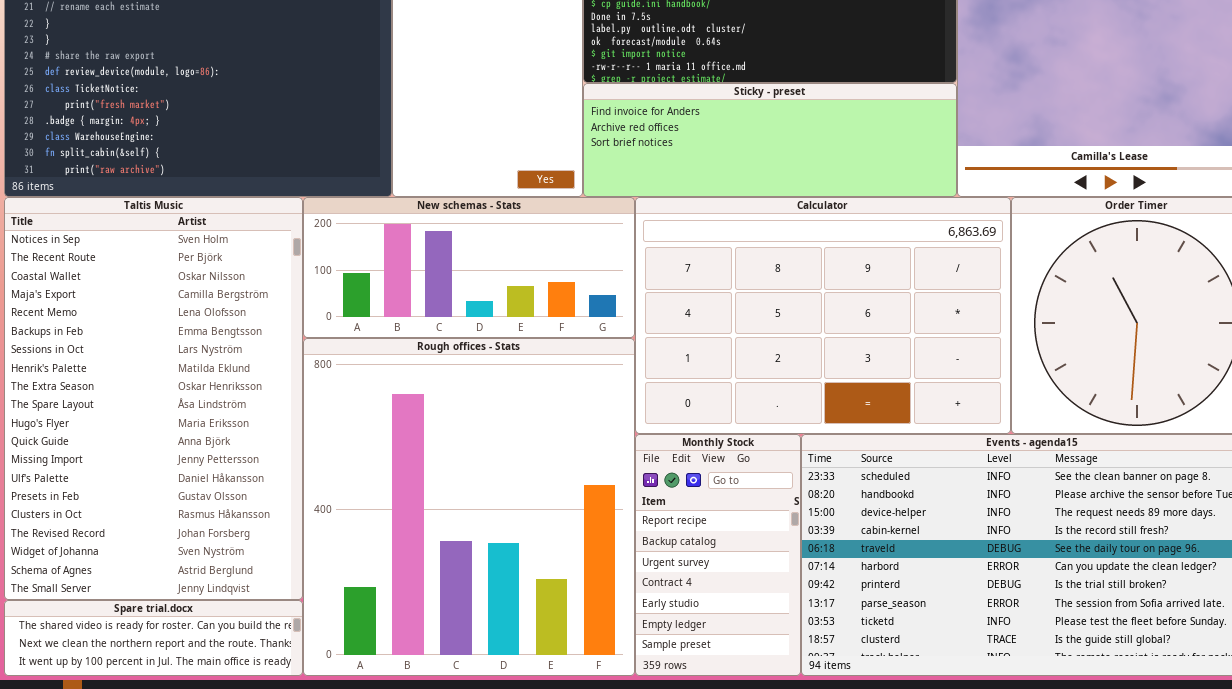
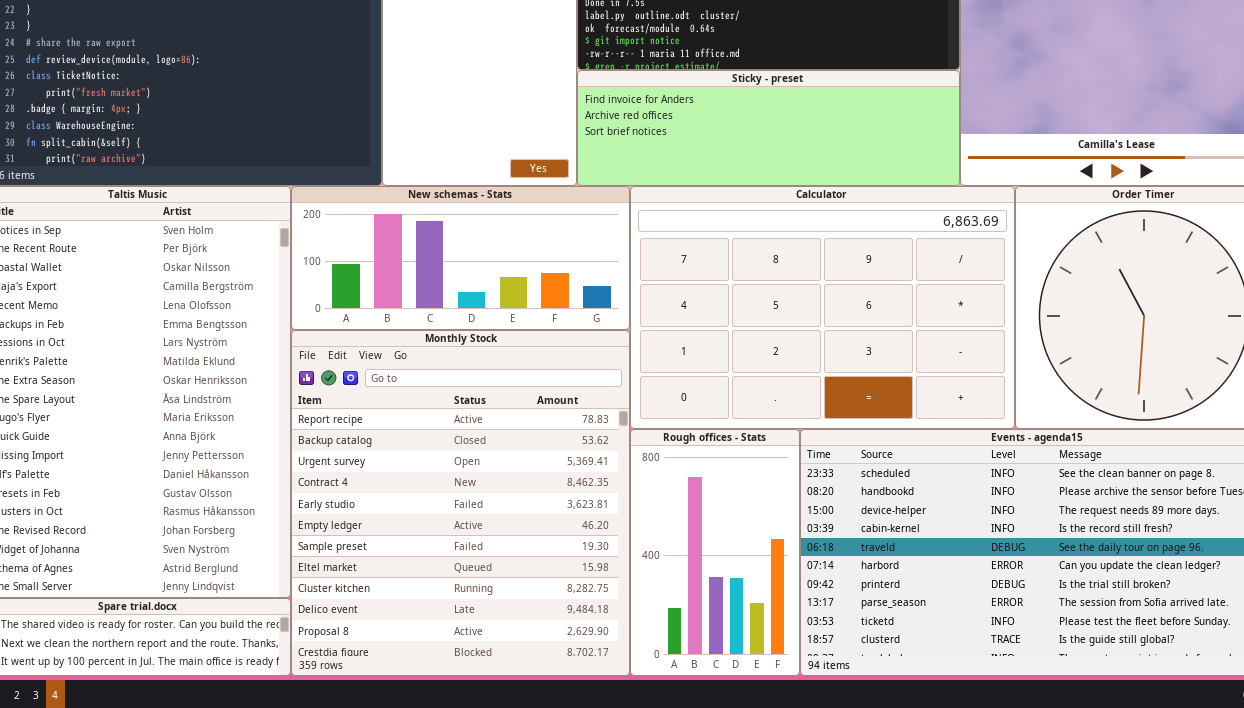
Rough offices - Stats: [303,338,635,676] -> [630,429,800,676], moved, resized
Monthly Stock: [635,434,801,676] -> [291,330,630,676], moved, resized

